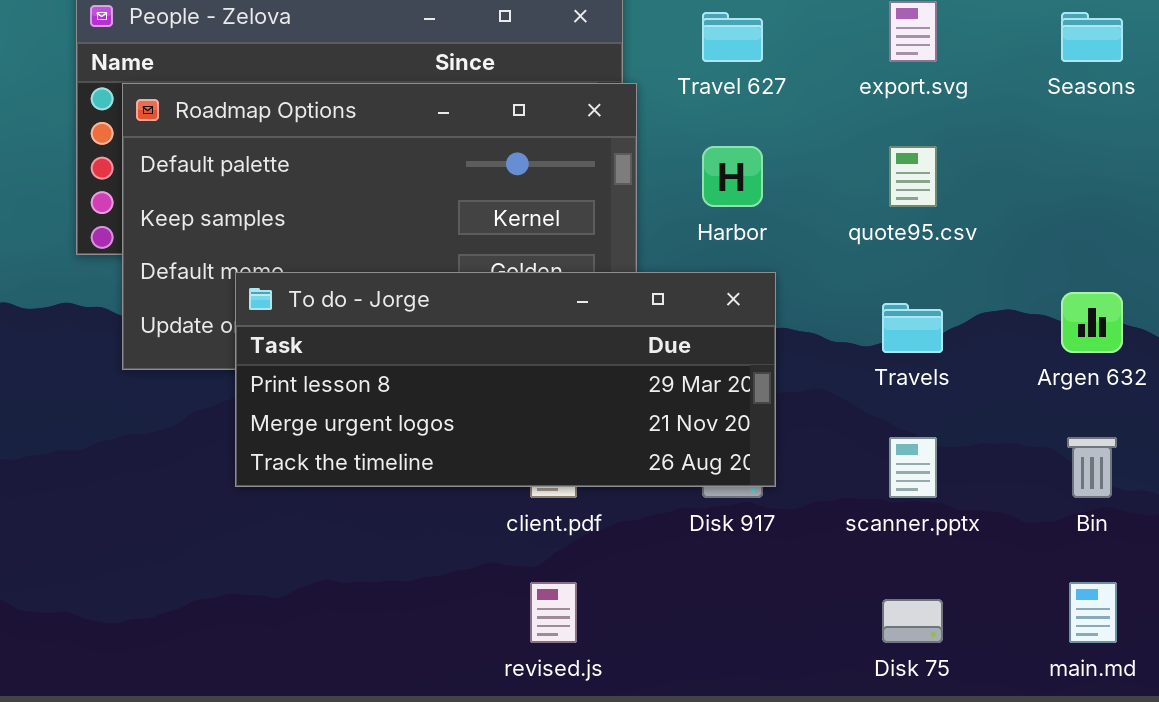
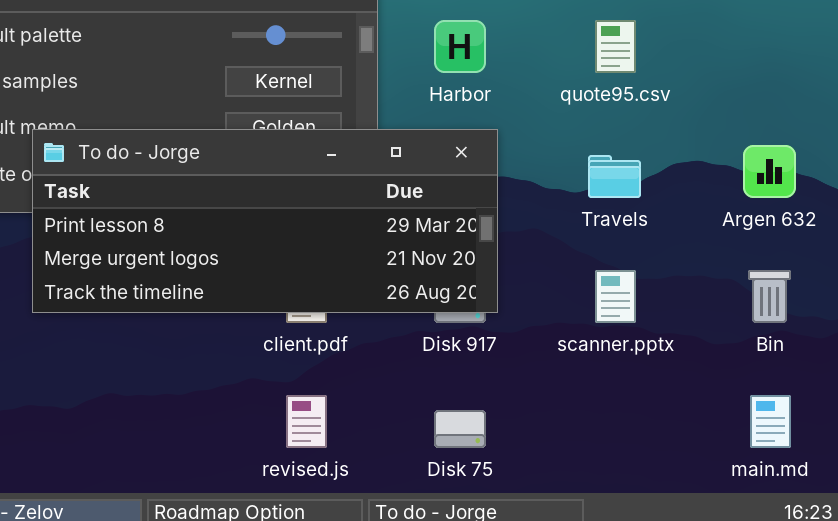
Disk 75: [882,599,943,643] -> [434,410,486,448], moved

